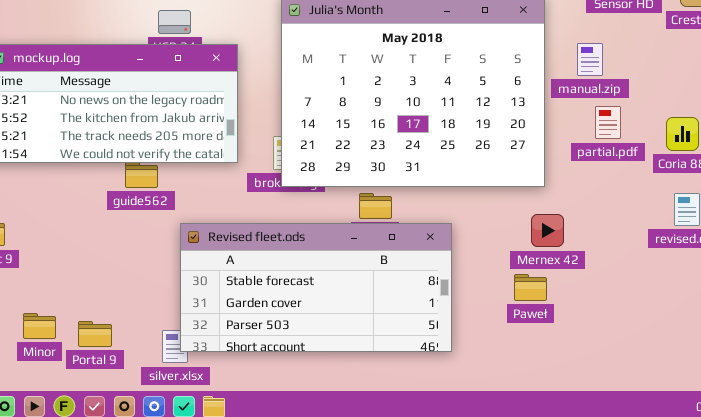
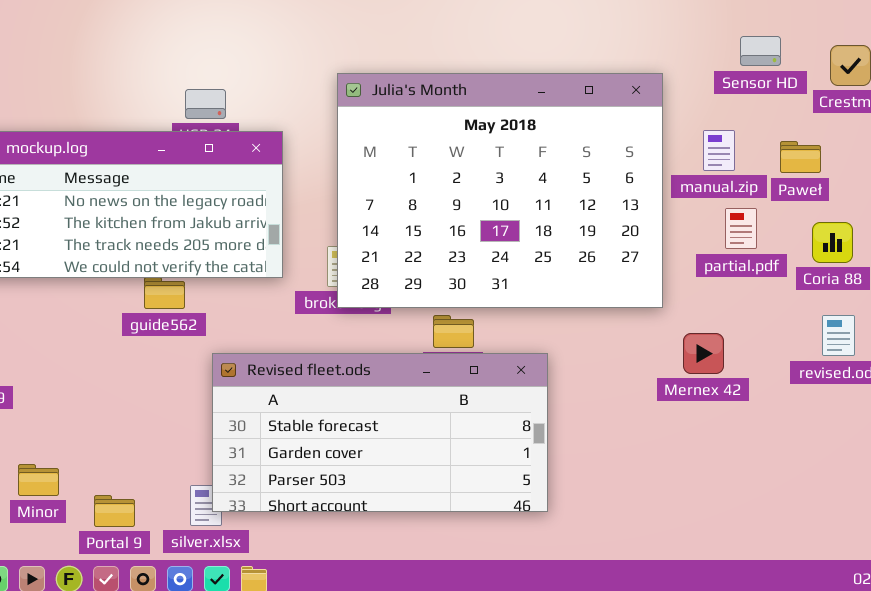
Mernex 42: [531,214,564,247] -> [683,333,724,374], moved
Paweł: [514,274,547,301] -> [780,141,821,173], moved
Portal 9: [78,321,112,347] -> [94,495,135,527], moved

